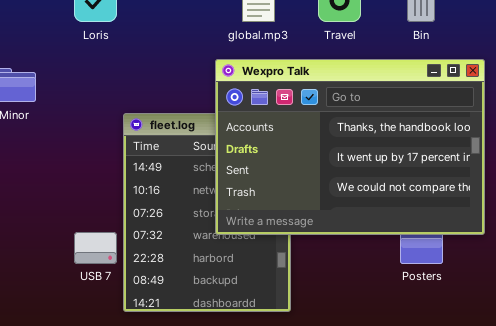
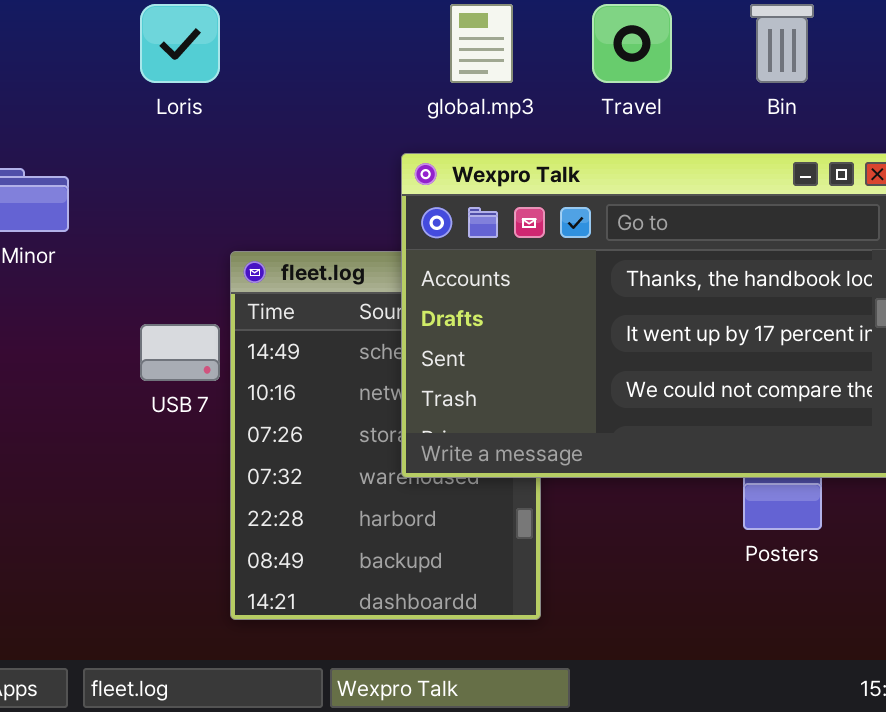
USB 7: [74,232,117,264] -> [140,324,220,381], moved

